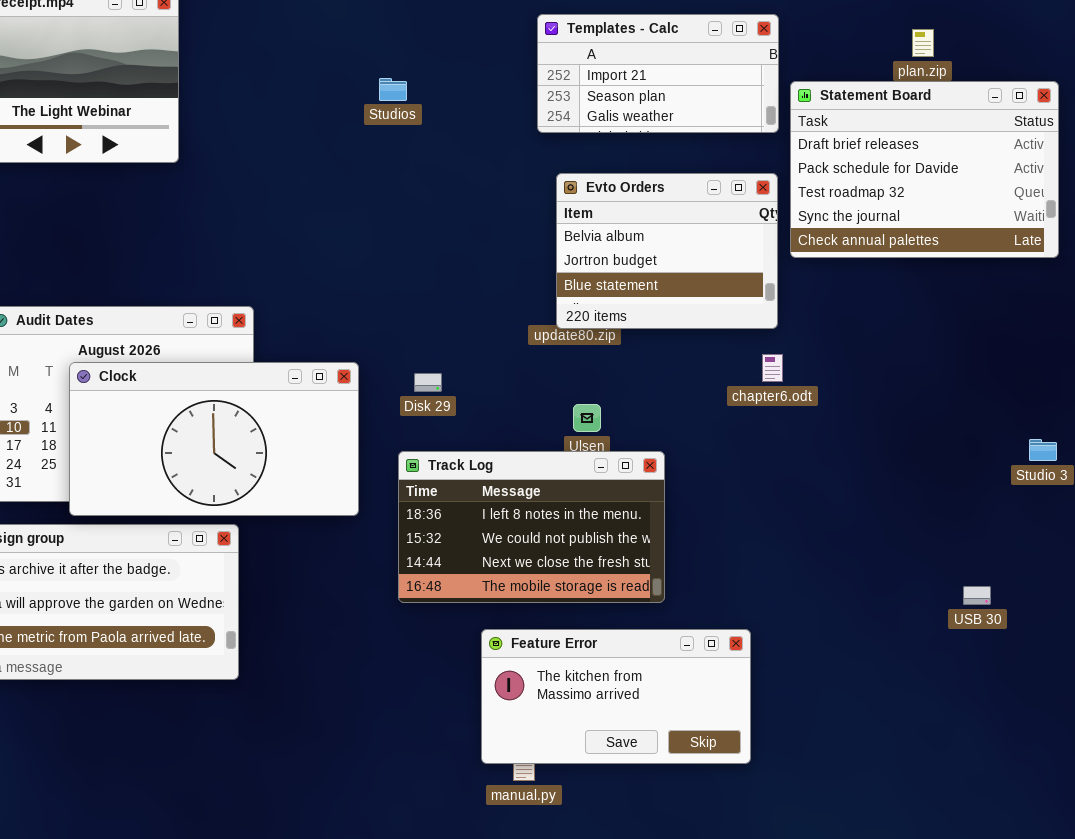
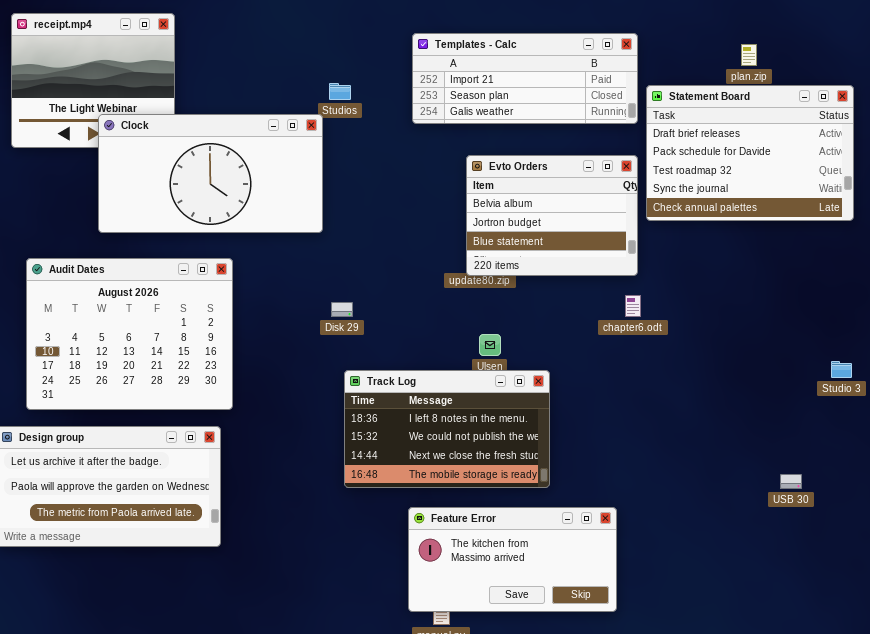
Templates - Calc: [537,14,779,133] -> [412,33,638,124], resized
Clock: [69,362,359,516] -> [98,114,323,233], moved
Disk 29: [414,373,442,392] -> [331,302,353,317], moved

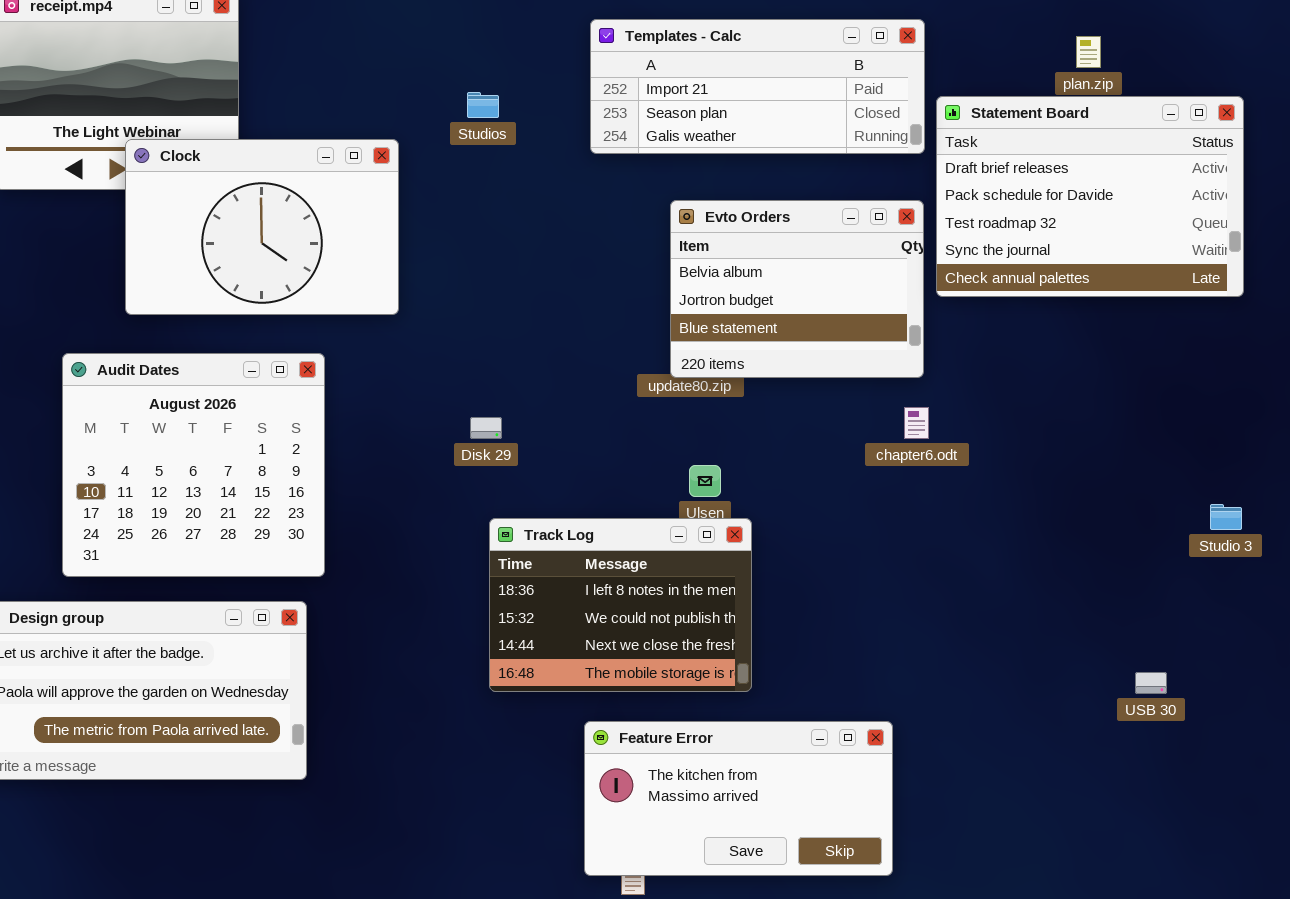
Clock: [98,114,323,233] -> [125,139,399,315], resized
Audit Dates: [26,258,233,410] -> [62,353,325,577], resized
Track Log: [344,370,550,488] -> [489,518,752,692], resized

